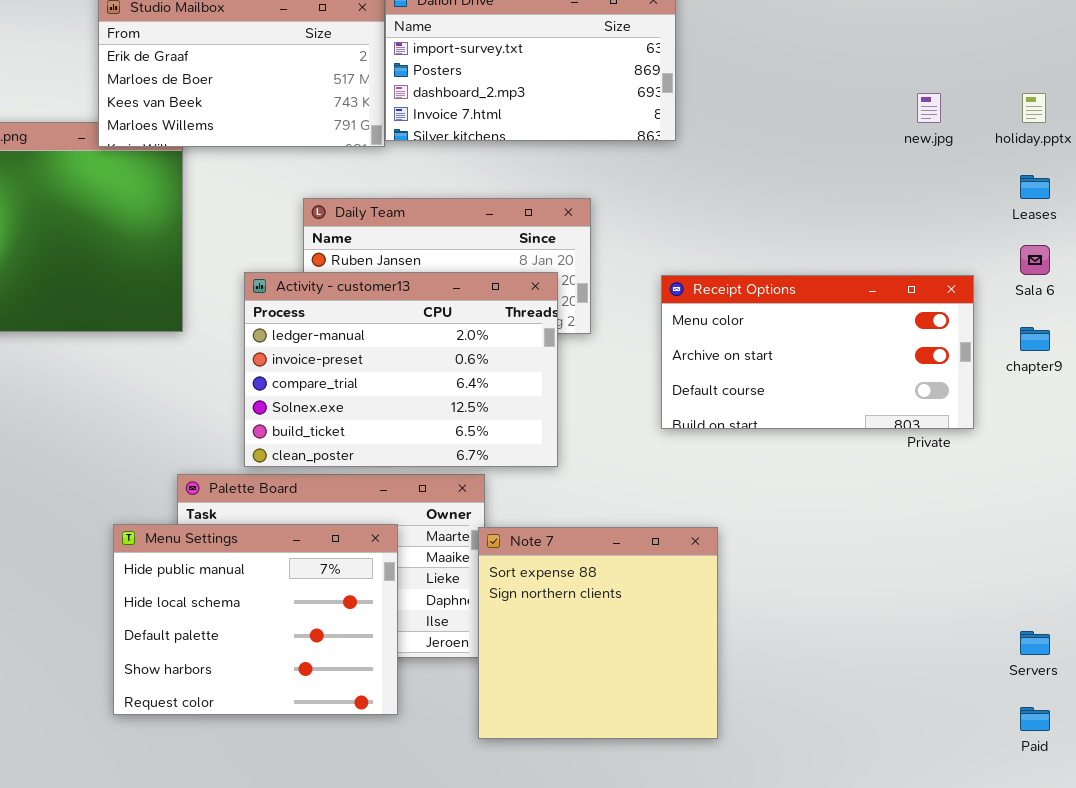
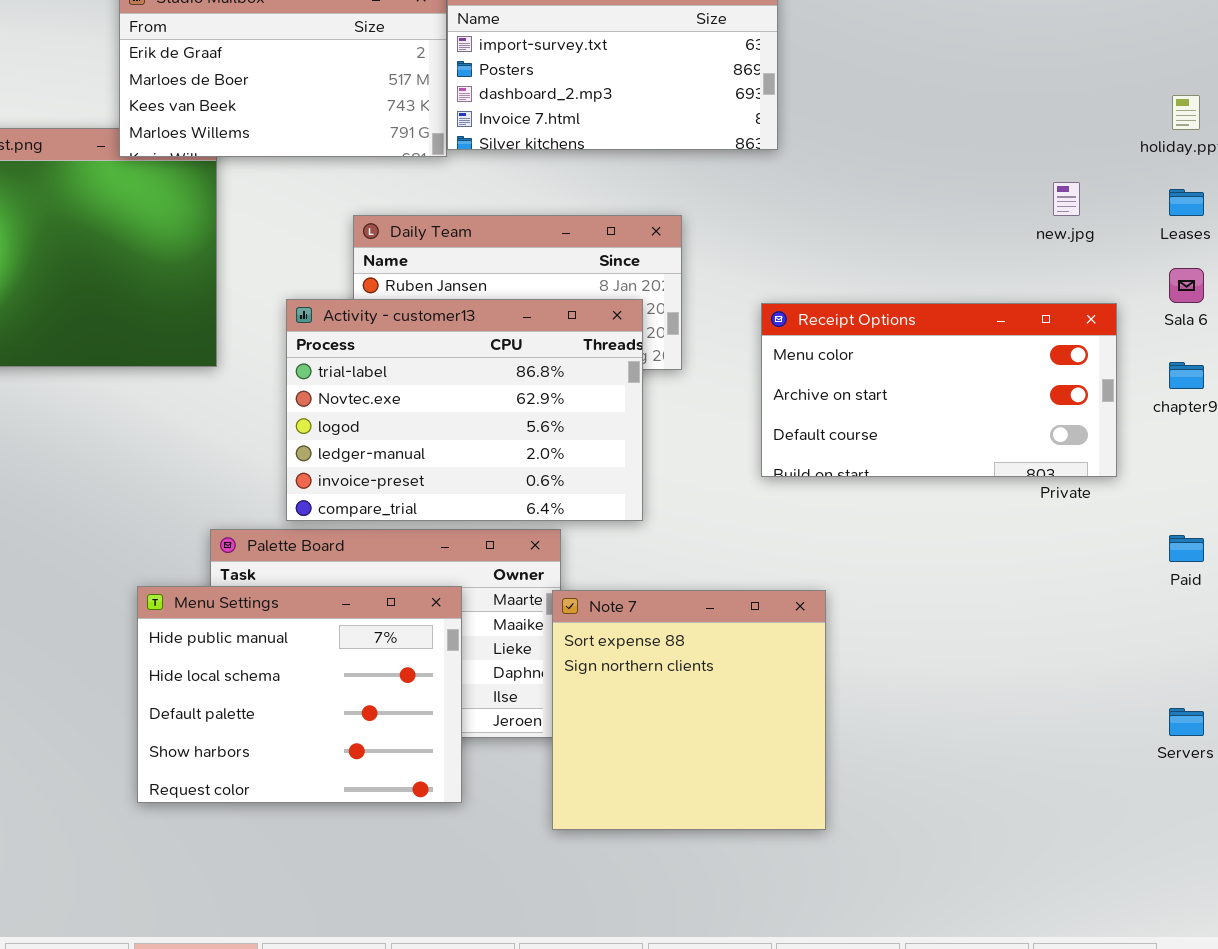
new.jpg: [917,93,941,123] -> [1053,182,1080,216], moved
Activity - customer13: [244,272,558,467] -> [286,299,643,521], scrolled up 3 rows
Paid: [1020,707,1050,731] -> [1169,535,1204,562], moved

